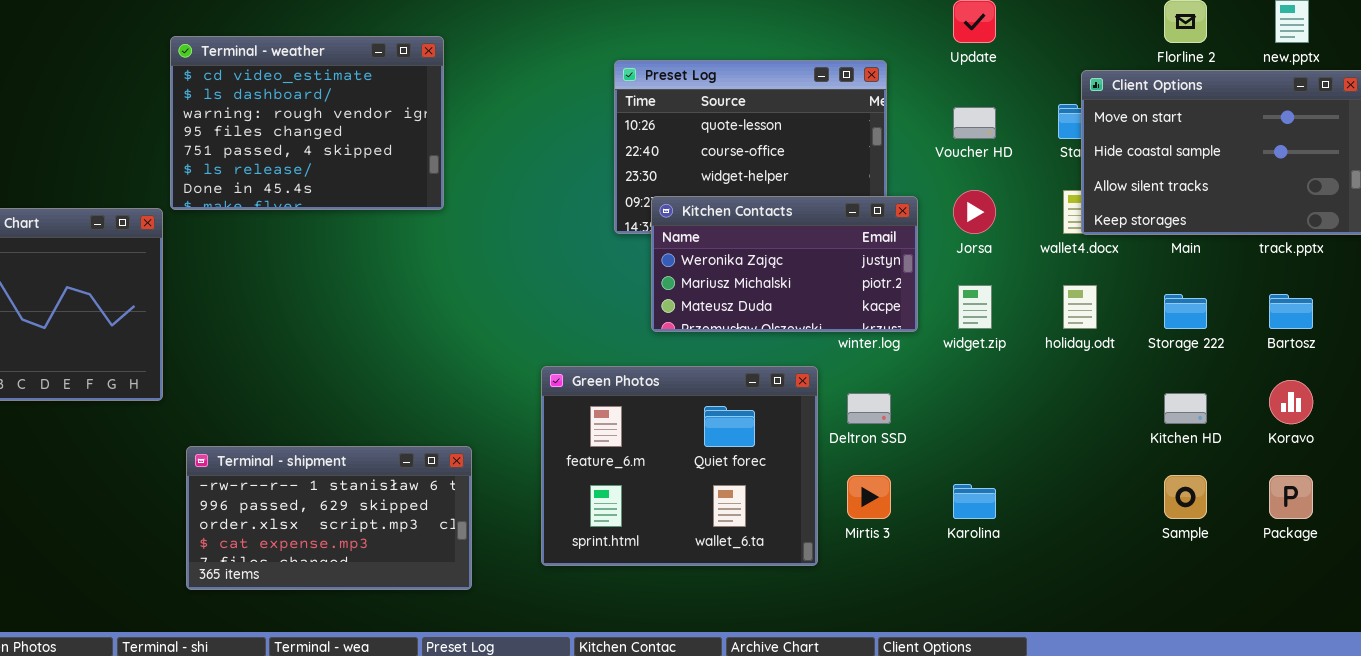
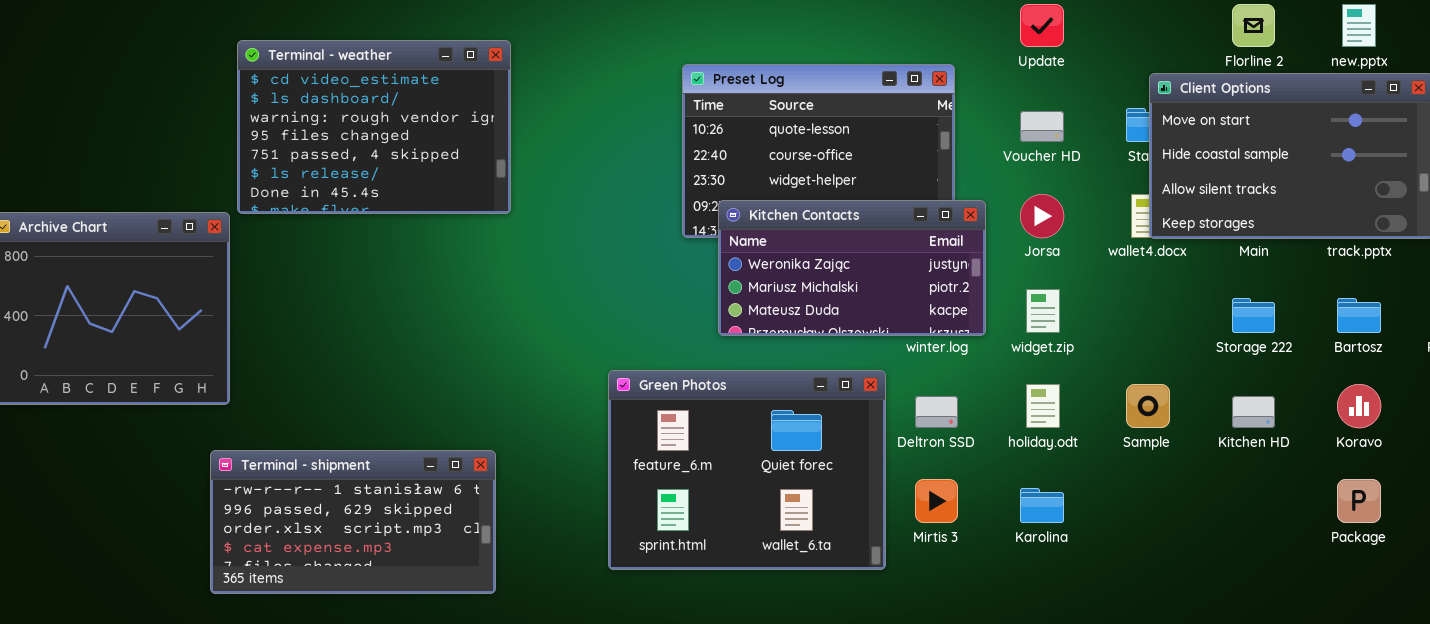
holiday.odt: [1063,285,1097,329] -> [1026,384,1060,428], moved
Terminal - shipment: [186,446,472,590] -> [210,450,496,594], moved
Sample: [1164,475,1207,519] -> [1126,384,1170,428], moved

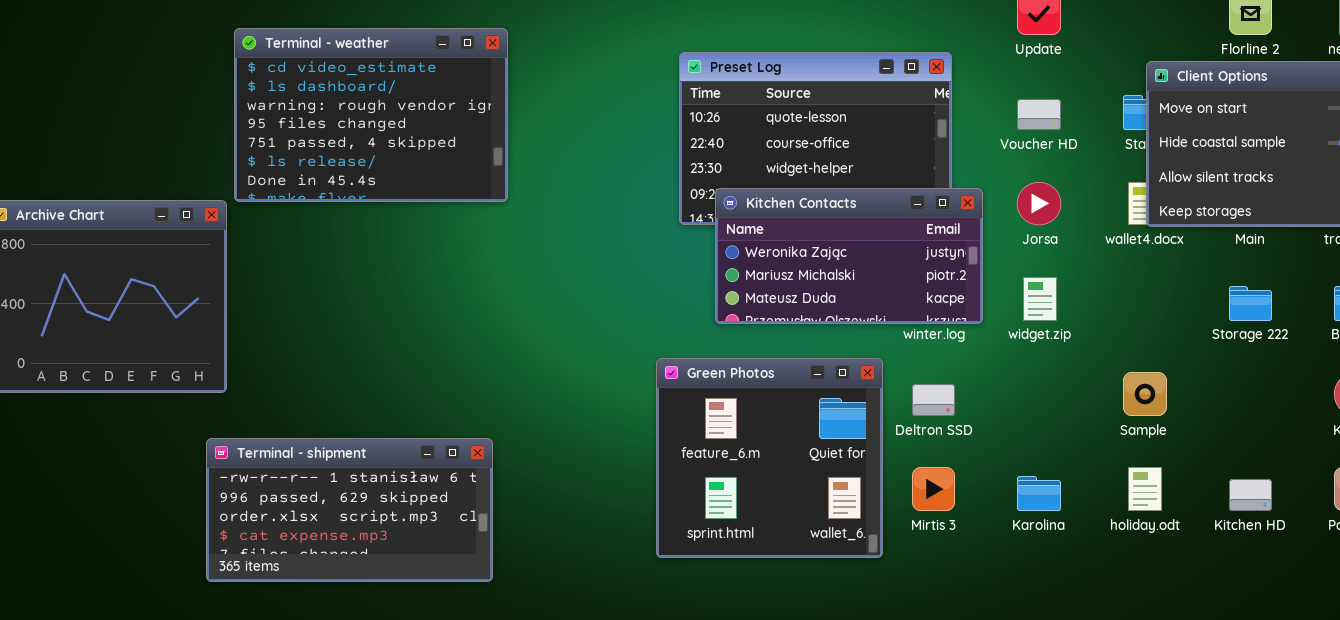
Green Photos: [608,370,886,570] -> [656,358,883,558], resized
holiday.odt: [1026,384,1060,428] -> [1128,467,1162,511], moved
Kitchen HD: [1232,396,1275,428] -> [1229,479,1272,511], moved

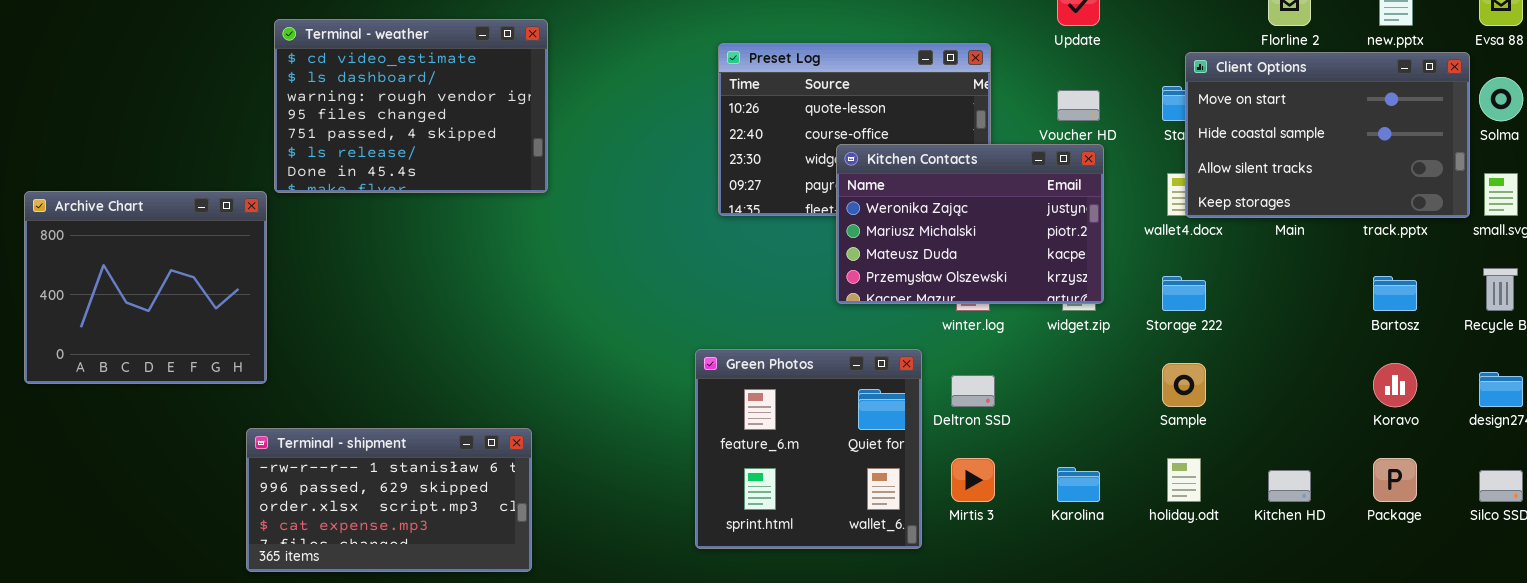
Kitchen Contacts: [715,188,983,324] -> [836,144,1104,304], moved, resized
Storage 222: [1229,286,1272,321] -> [1162,276,1206,311], moved

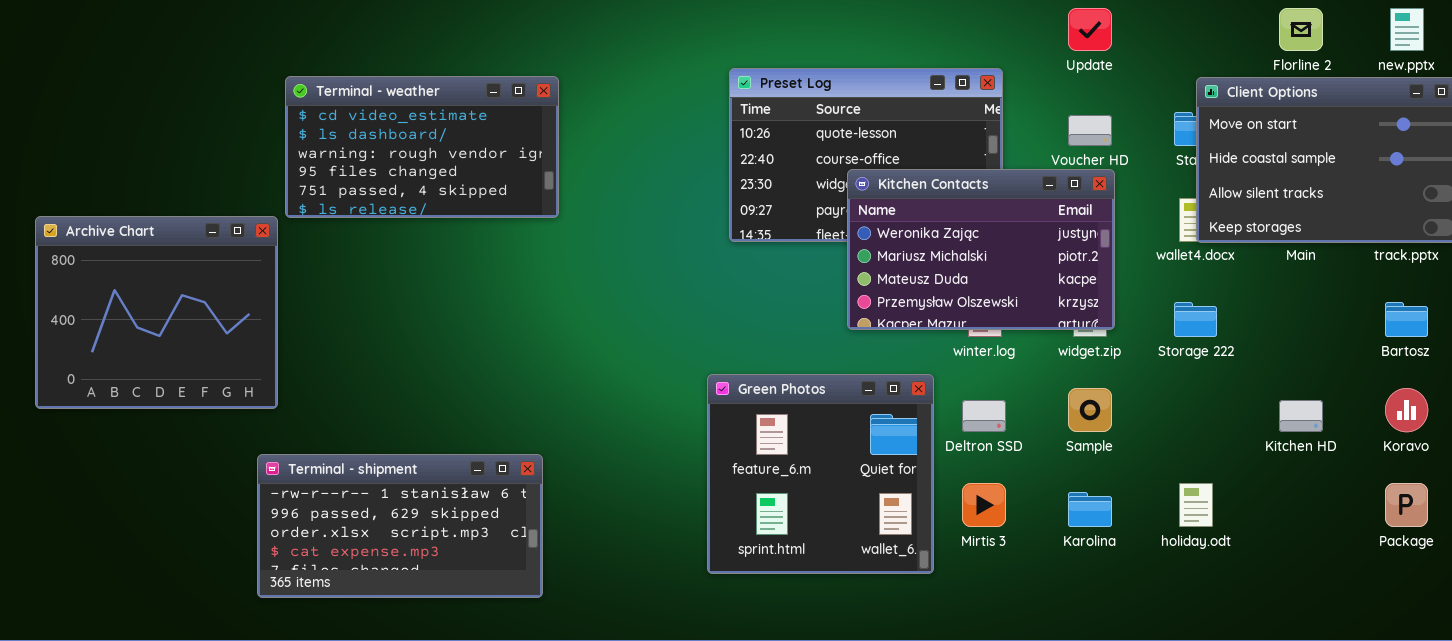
Terminal - weather: [274,19,548,193] -> [285,76,559,218], resized
Sample: [1162,363,1206,407] -> [1068,388,1112,432], moved
Kitchen HD: [1268,470,1311,502] -> [1279,400,1323,432], moved

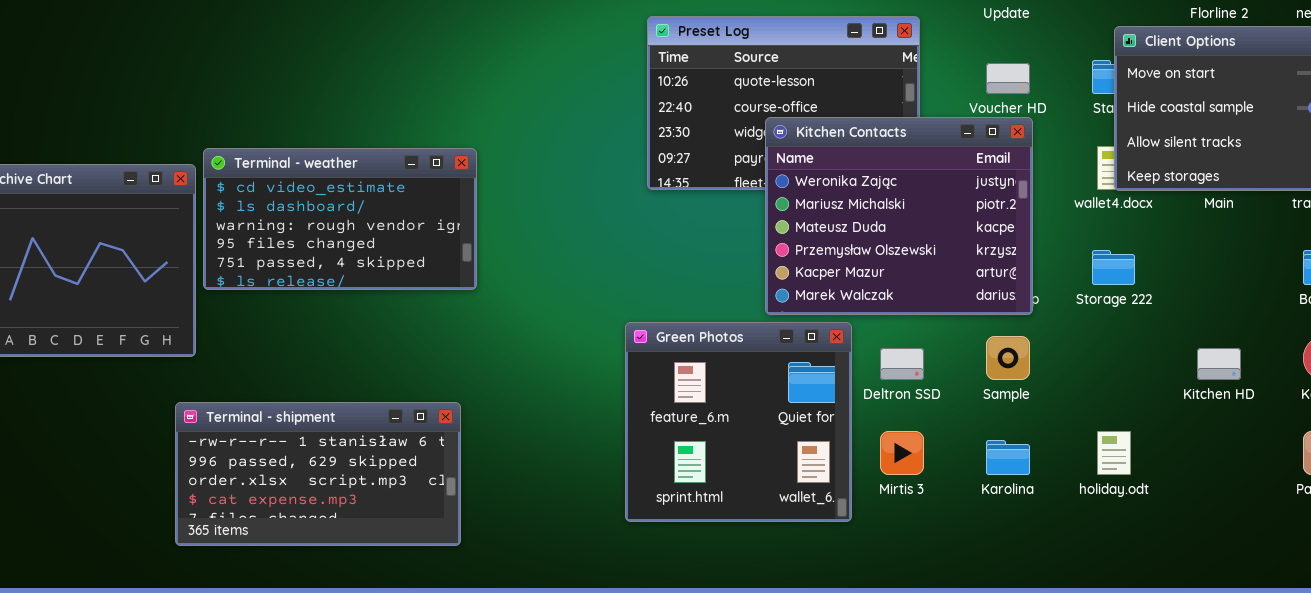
Terminal - weather: [285,76,559,218] -> [203,148,477,290], moved
Kitchen Contacts: [847,169,1115,330] -> [765,117,1033,315], resized

